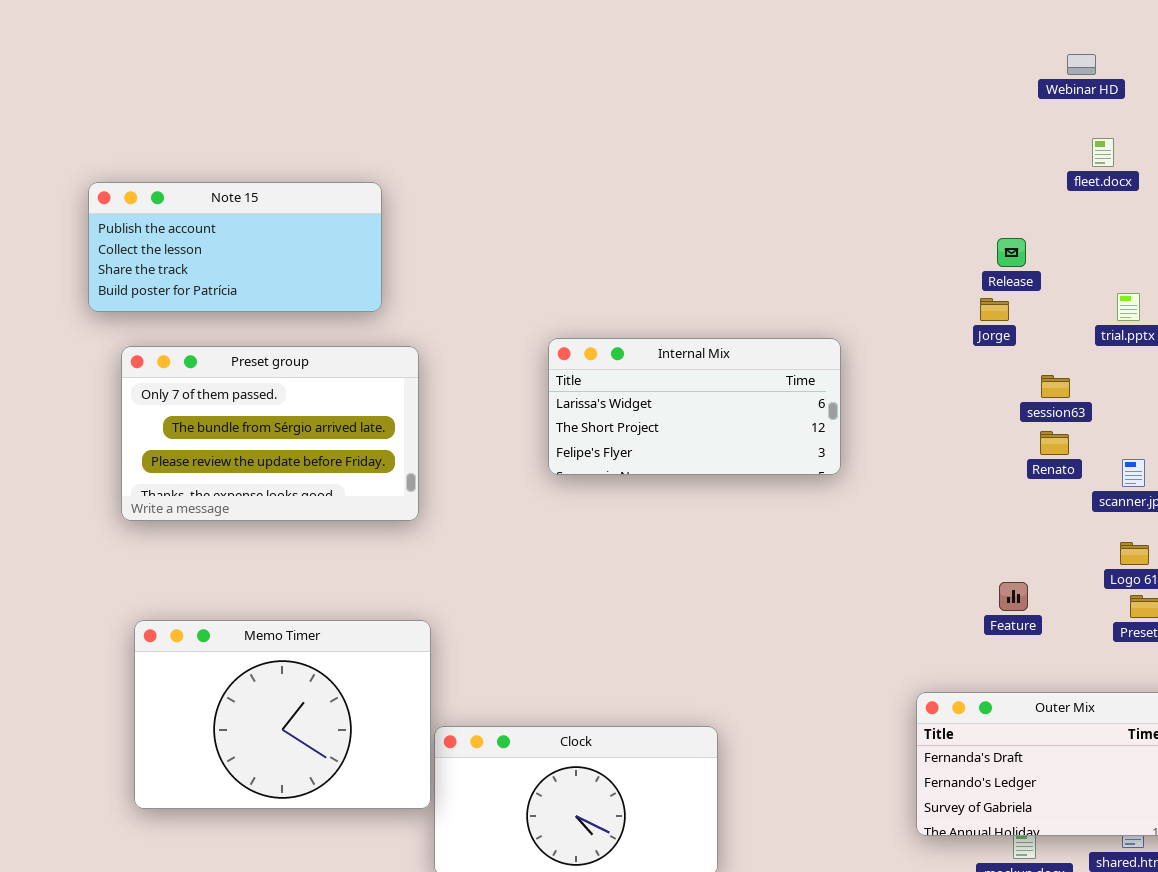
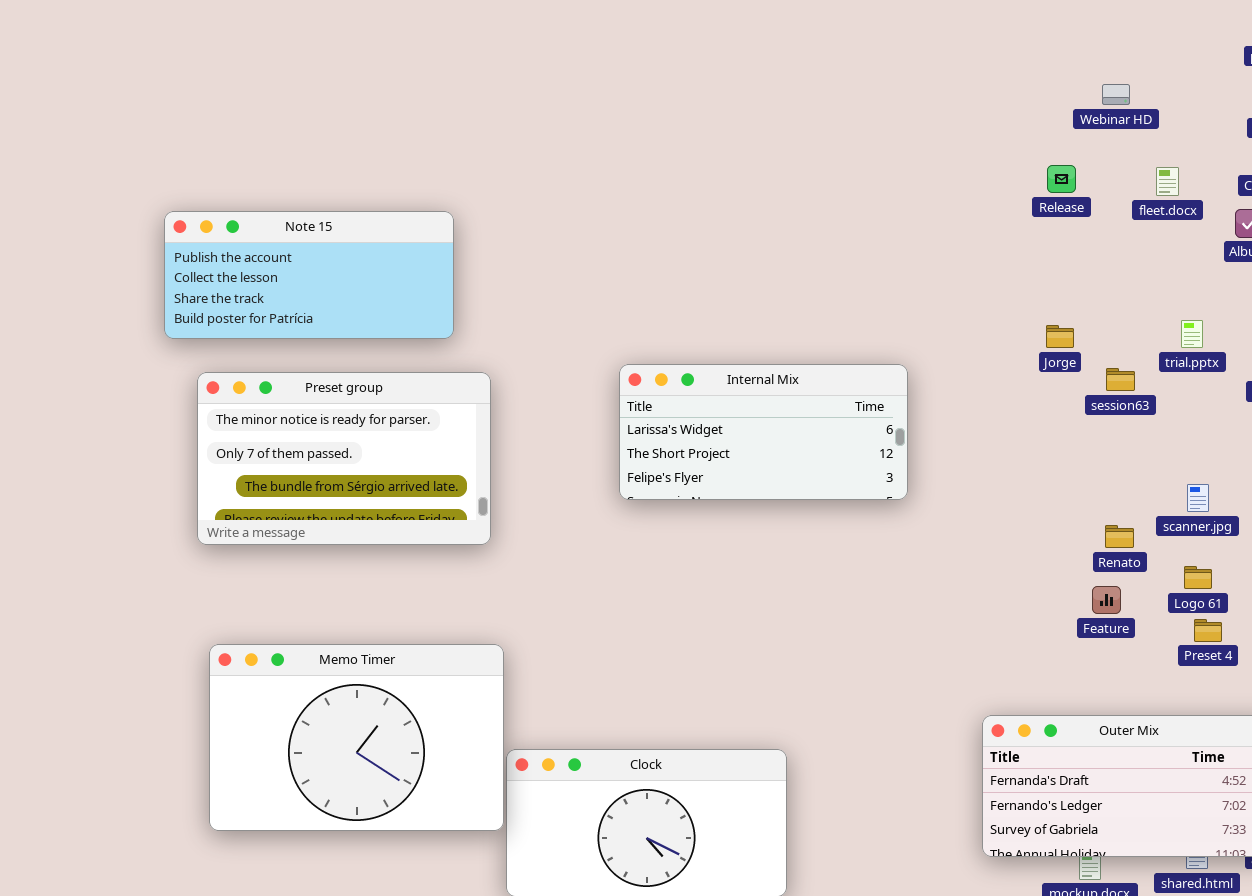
Webinar HD: [1067,54,1096,75] -> [1102,84,1130,105], moved
Release: [997,238,1026,267] -> [1047,165,1076,193], moved
Preset group: [121,346,419,521] -> [197,372,491,545], scrolled up 1 row
session63: [1041,375,1070,398] -> [1106,368,1135,391], moved
Renato: [1040,431,1069,455] -> [1105,525,1134,548], moved
Feature: [999,582,1028,611] -> [1092,586,1121,614], moved

